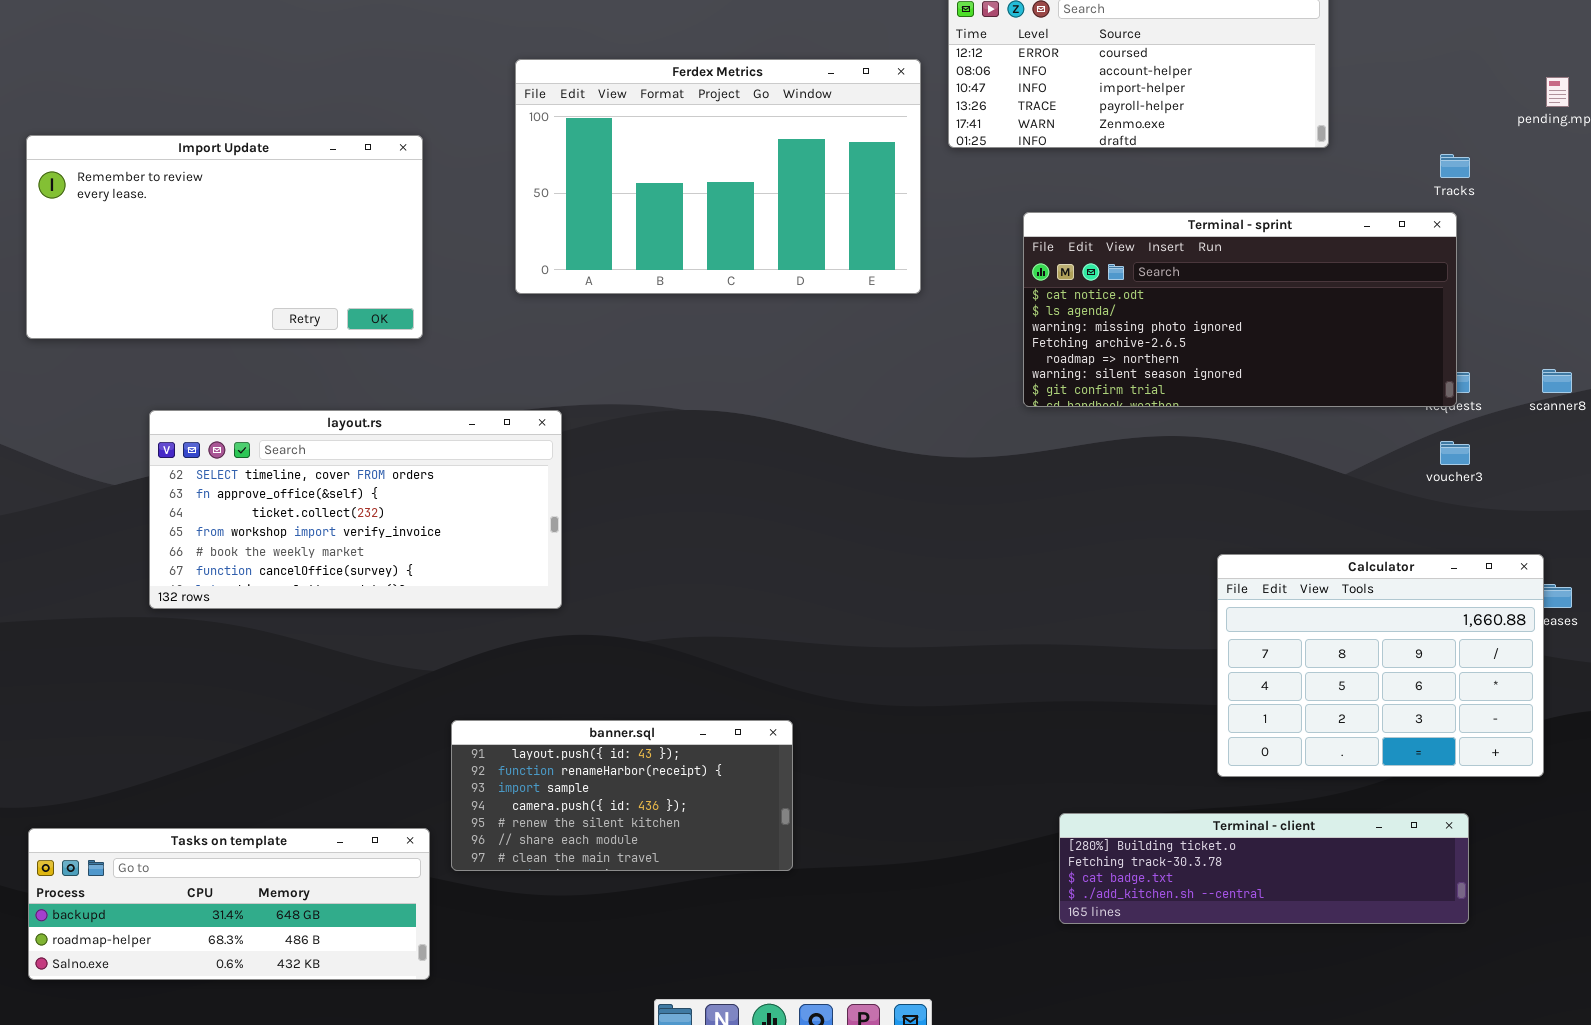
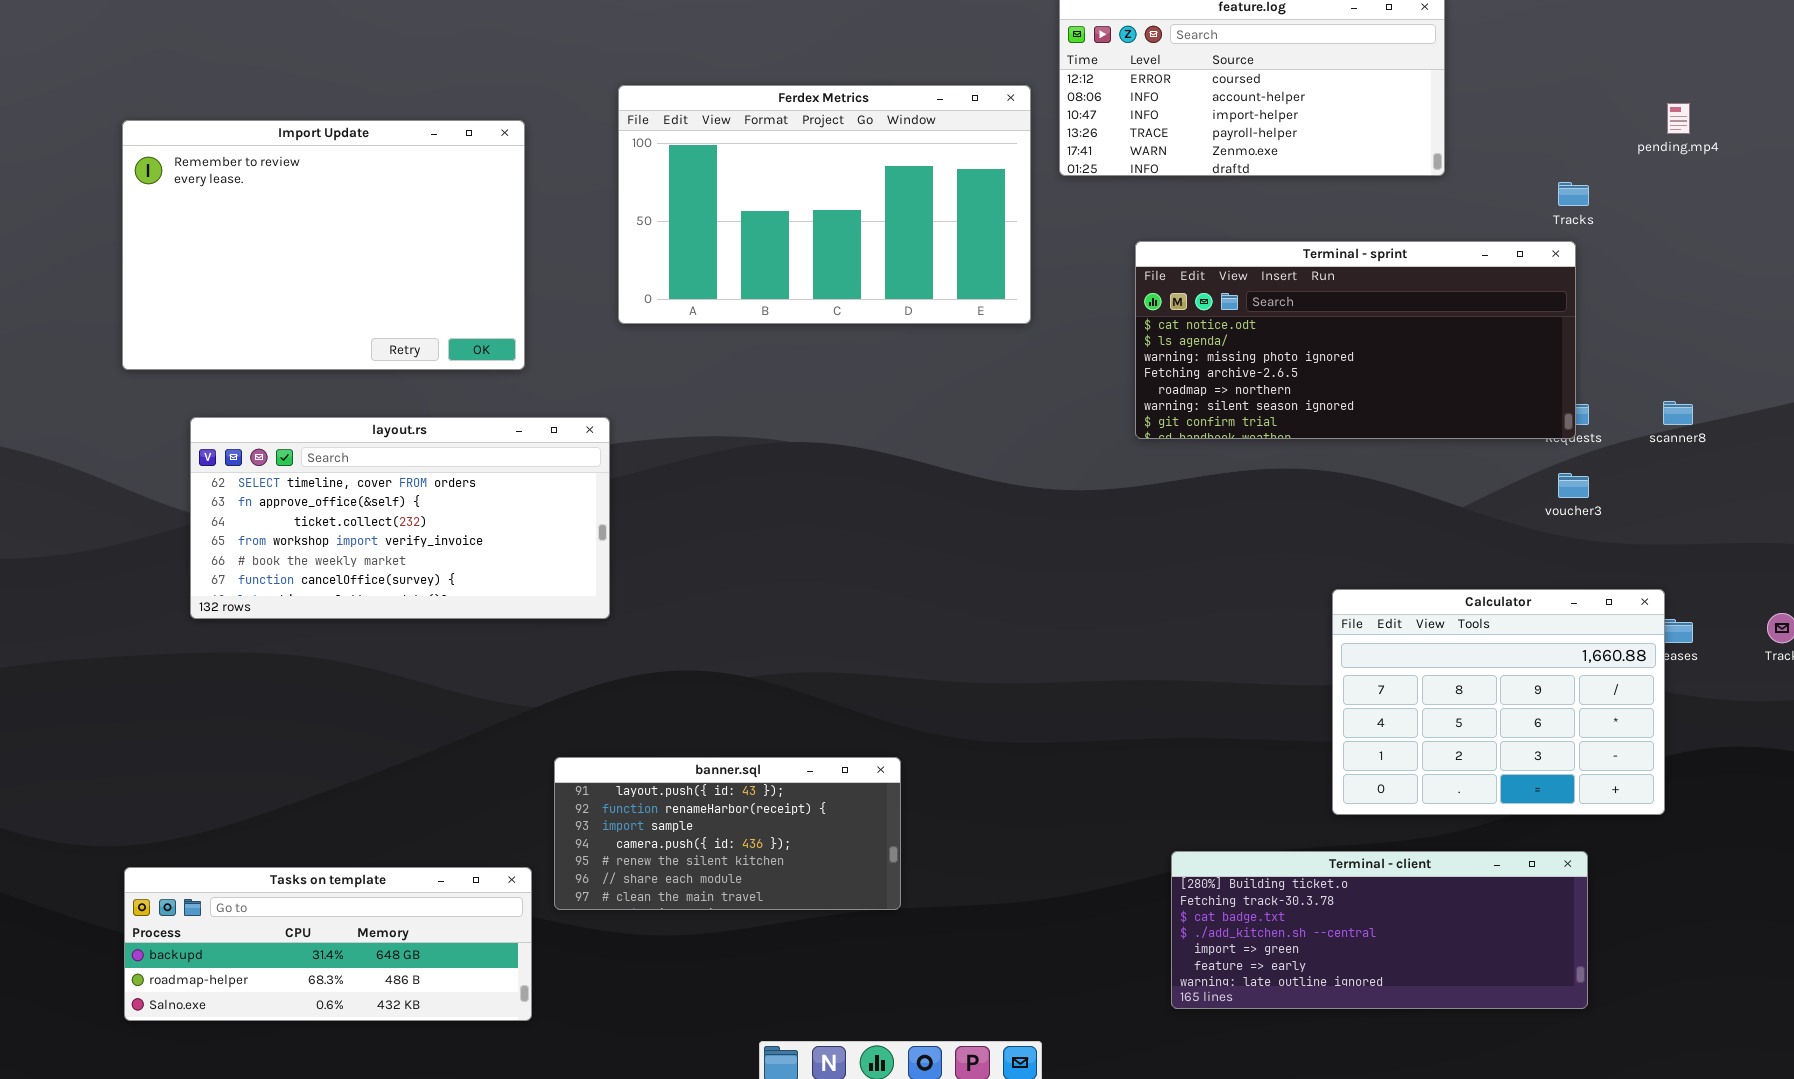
Import Update: [26,135,423,339] -> [122,120,525,370], resized
layout.rs: [149,410,562,609] -> [190,417,610,619], moved
Terminal - client: [1059,813,1469,924] -> [1171,851,1588,1009], resized

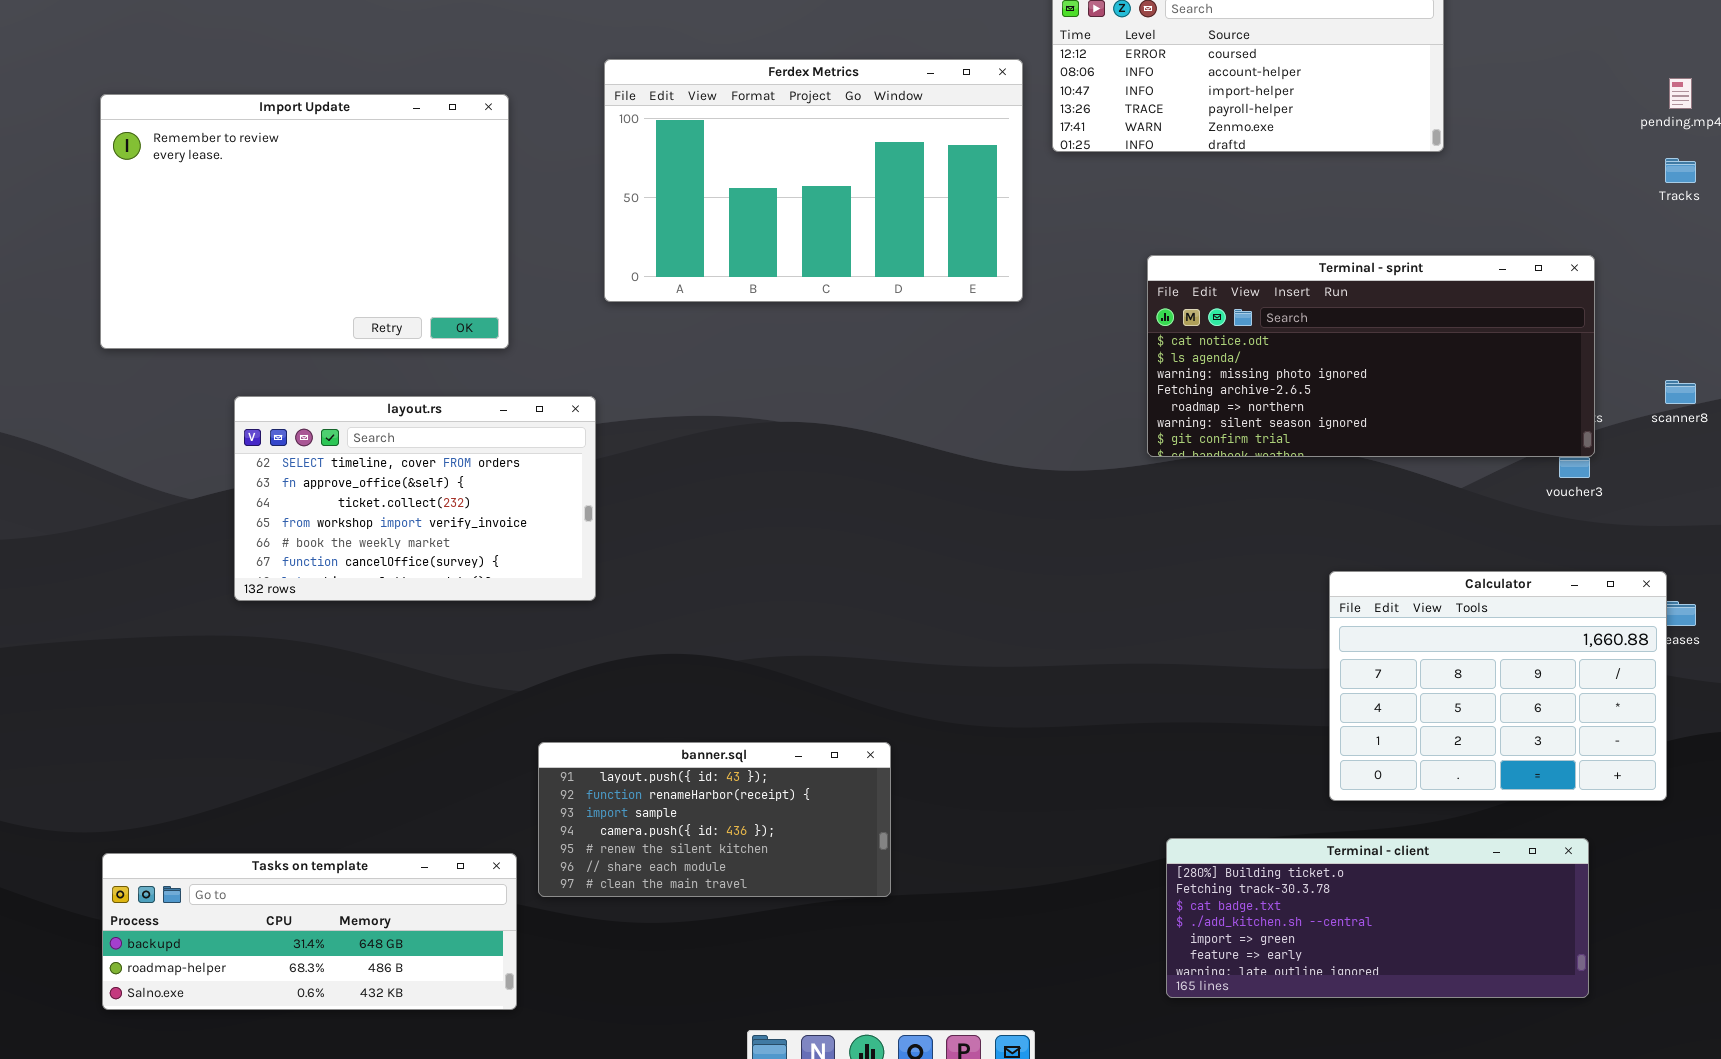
Tracks: [1558,182,1589,206] -> [1665,158,1696,183], moved
Terminal - sprint: [1135,241,1576,439] -> [1147,255,1595,457], moved
layout.rs: [190,417,610,619] -> [234,396,596,601], resized

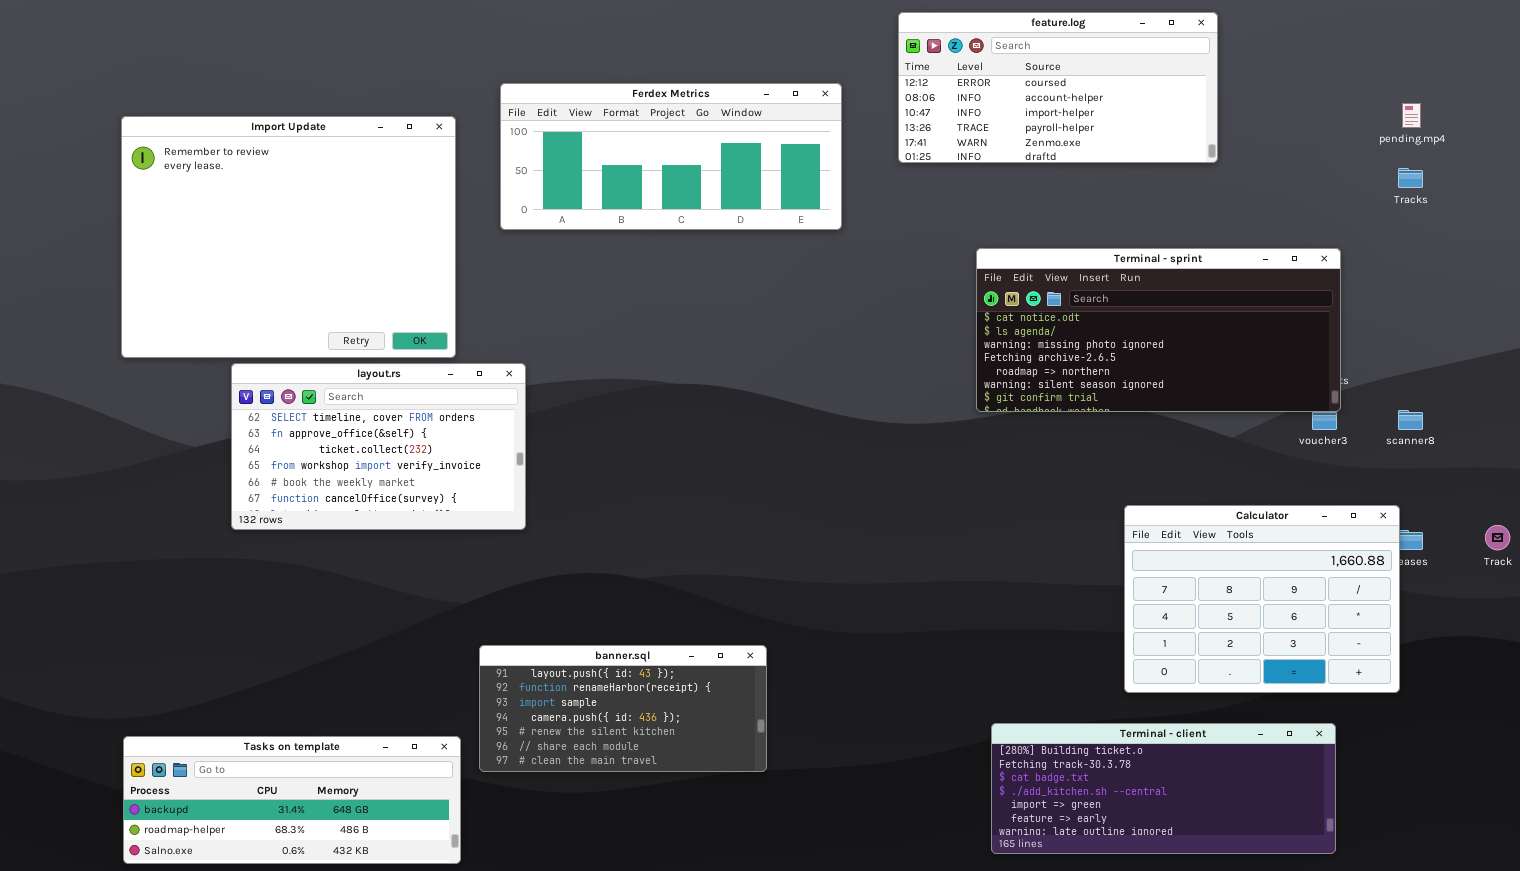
Ferdex Metrics: [604,59,1023,302] -> [500,83,842,230], moved, resized
Import Update: [100,94,509,349] -> [121,116,456,358], resized
scanner8: [1665,380,1696,404] -> [1398,410,1423,430], moved

